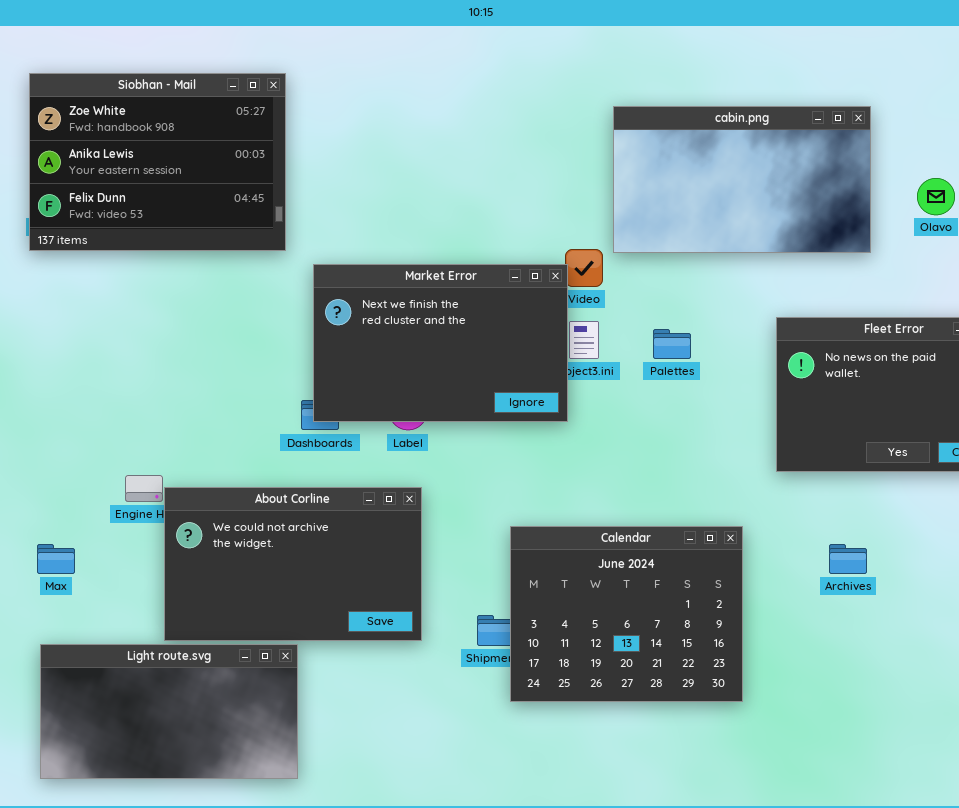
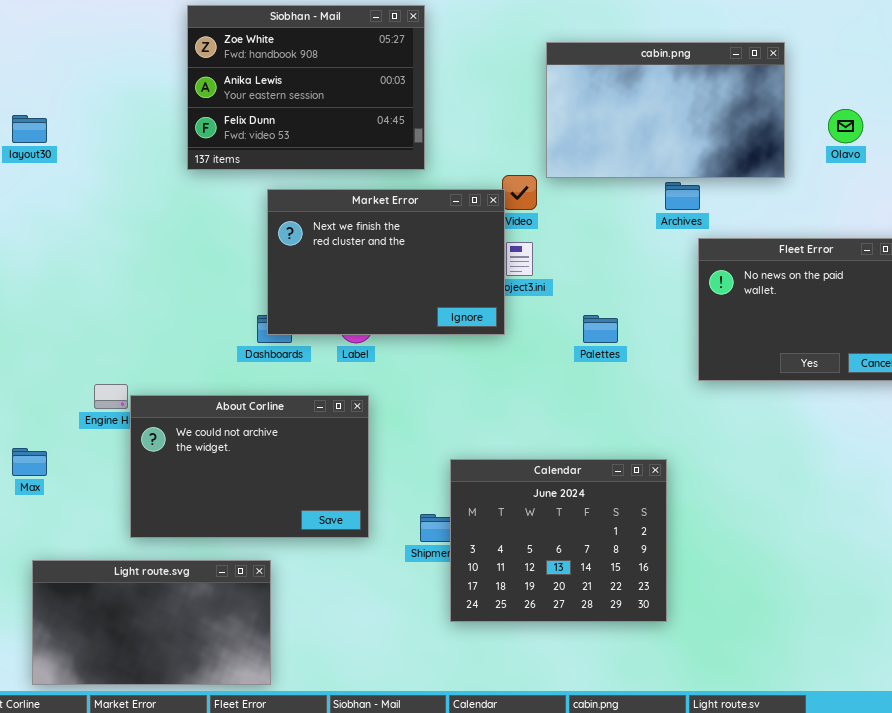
Siobhan - Mail: [29,73,286,251] -> [187,5,425,170], moved
Palettes: [653,329,691,359] -> [583,315,618,343], moved
Calendar: [510,526,743,702] -> [450,459,667,622], moved
Archives: [829,544,867,574] -> [665,182,700,210], moved
Light route.svg: [40,644,298,779] -> [32,560,271,685], moved

